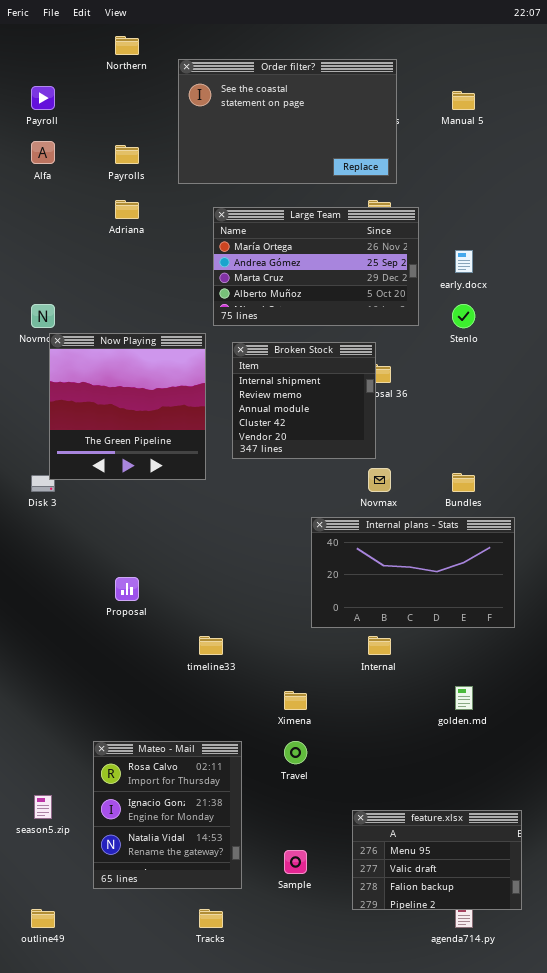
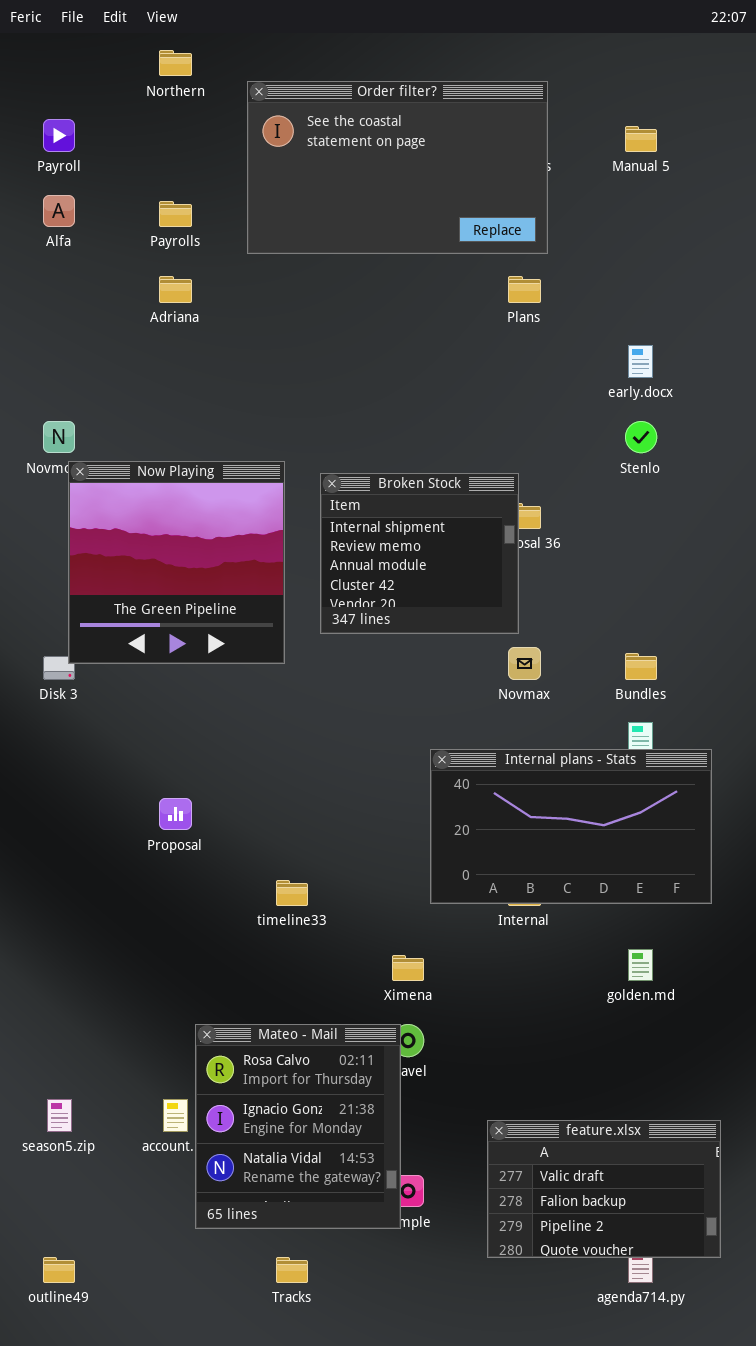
Large Team: [213,207,419,326] -> none, closed
Internal plans - Stats: [311,517,515,628] -> [430,749,712,904], moved
Mateo - Mail: [93,741,242,889] -> [195,1024,401,1229], moved
feature.xlsx: [352,810,522,910] -> [487,1120,721,1258], scrolled down 1 row

